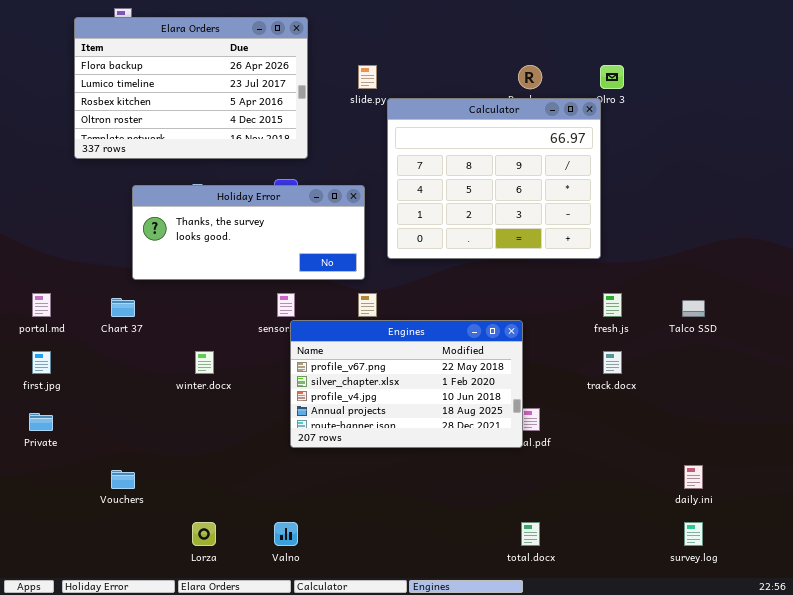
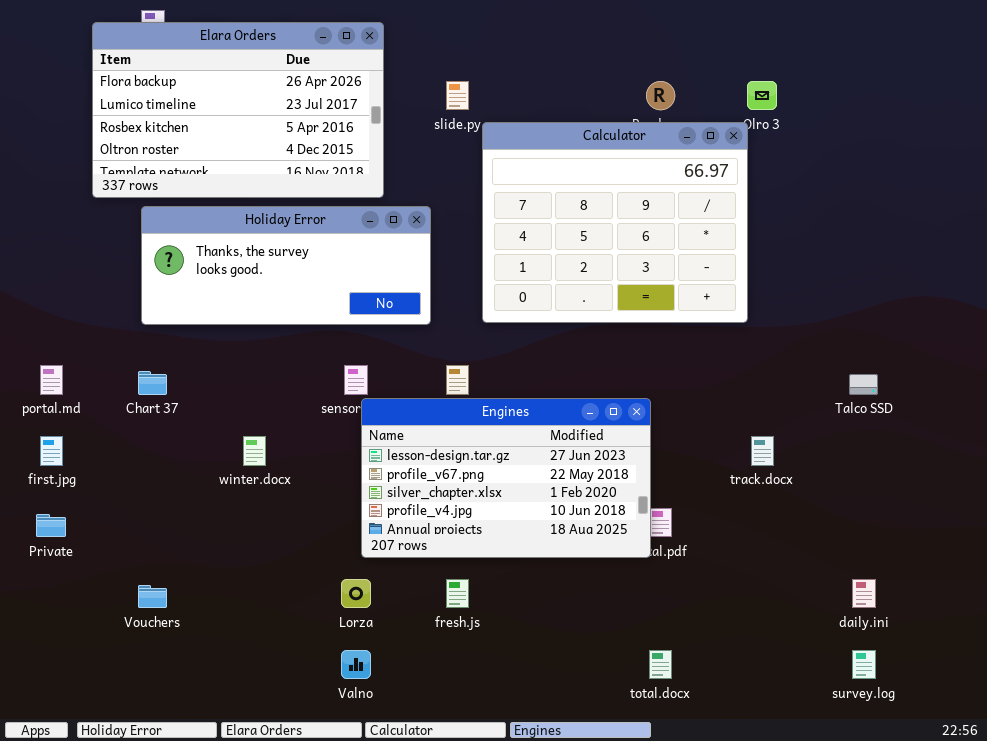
Holiday Error: [132,185,365,280] -> [141,206,431,325], moved
fresh.js: [603,293,622,317] -> [446,579,469,608], moved
Engines: [290,320,523,448] -> [361,398,651,558], scrolled up 1 row
Lorza: [192,522,216,546] -> [341,579,371,608], moved

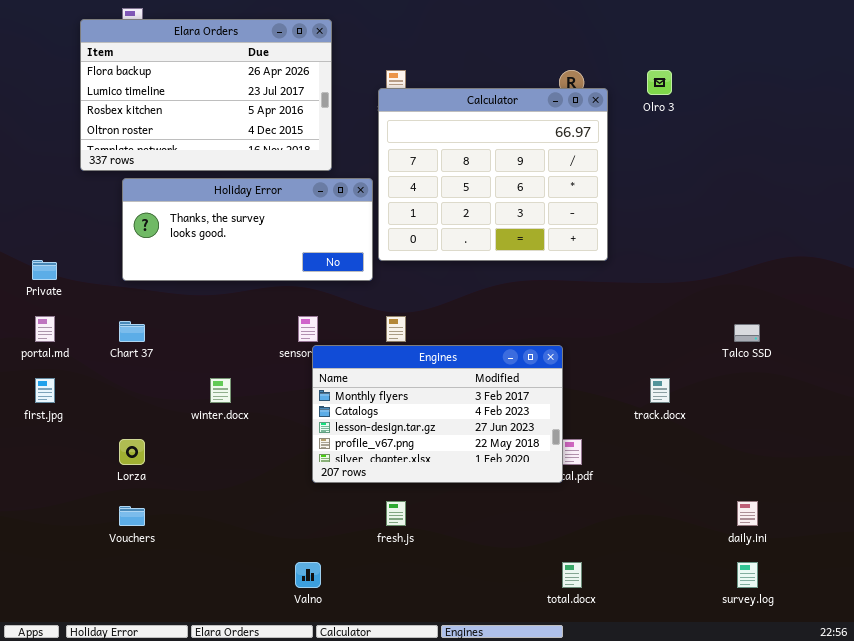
Calculator: [482,122,748,323] -> [378,88,608,261], moved
Engines: [361,398,651,558] -> [312,345,563,483], scrolled up 2 rows
Private: [36,514,66,537] -> [32,260,57,280], moved
Lorza: [341,579,371,608] -> [119,439,145,465], moved

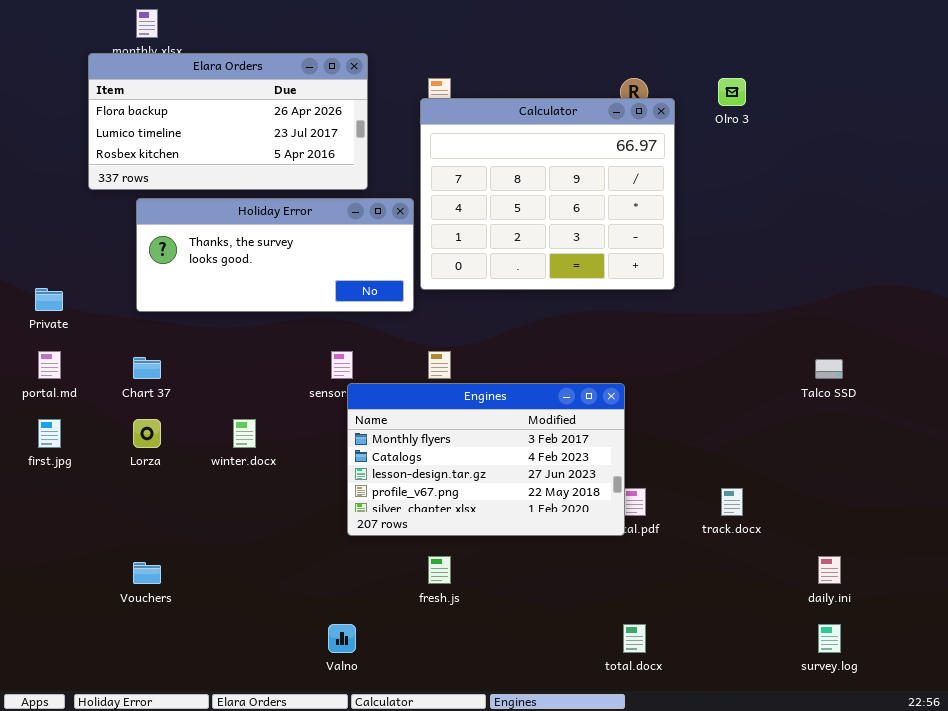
Elara Orders: [80,19,332,171] -> [88,53,368,190], resized
track.docx: [650,378,670,403] -> [721,488,743,516], moved
Lorza: [119,439,145,465] -> [133,419,161,448], moved

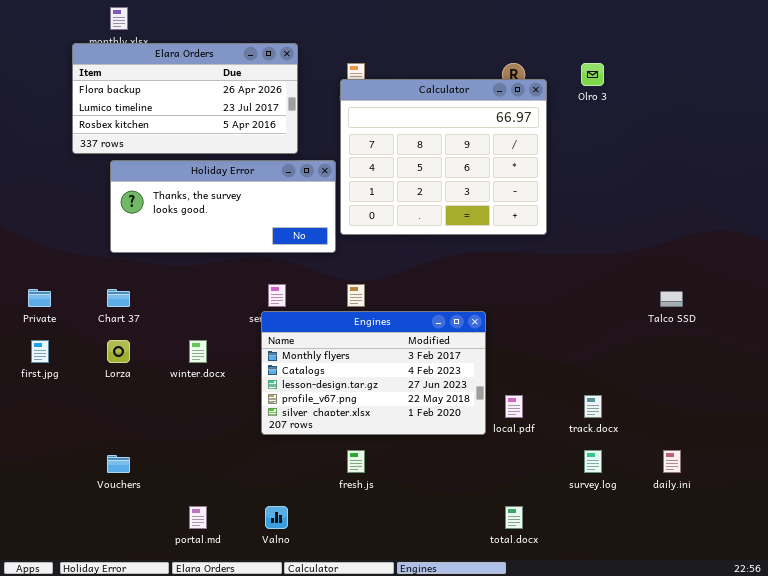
Private: [35,288,63,311] -> [28,289,51,307], moved
portal.md: [38,351,61,379] -> [189,506,207,529], moved
Engines: [347,383,625,536] -> [261,311,486,435], moved
survey.log: [818,624,841,653] -> [584,450,602,473], moved

